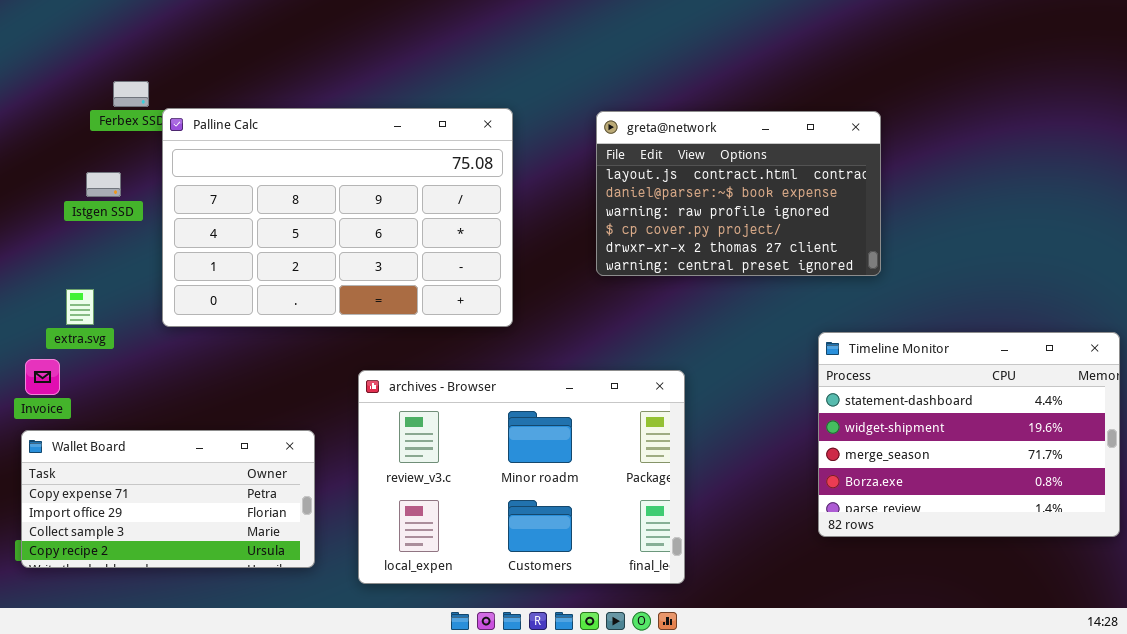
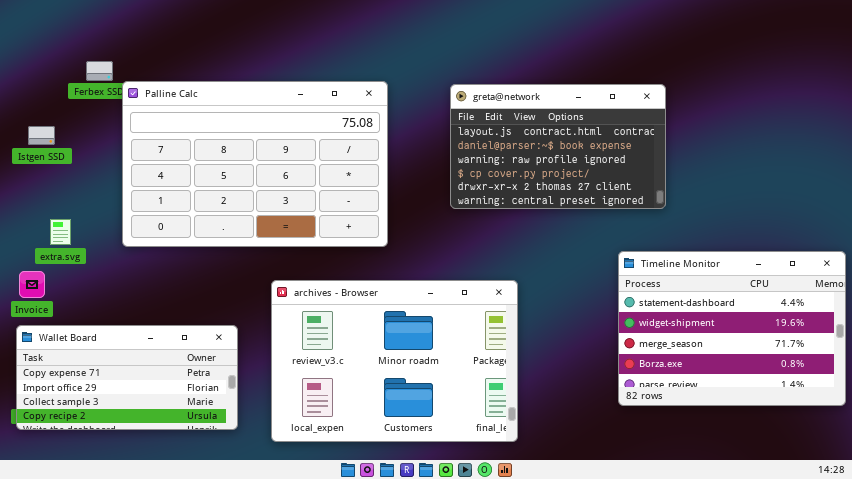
Istgen SSD: [86,172,121,197] -> [28,126,55,145], moved

